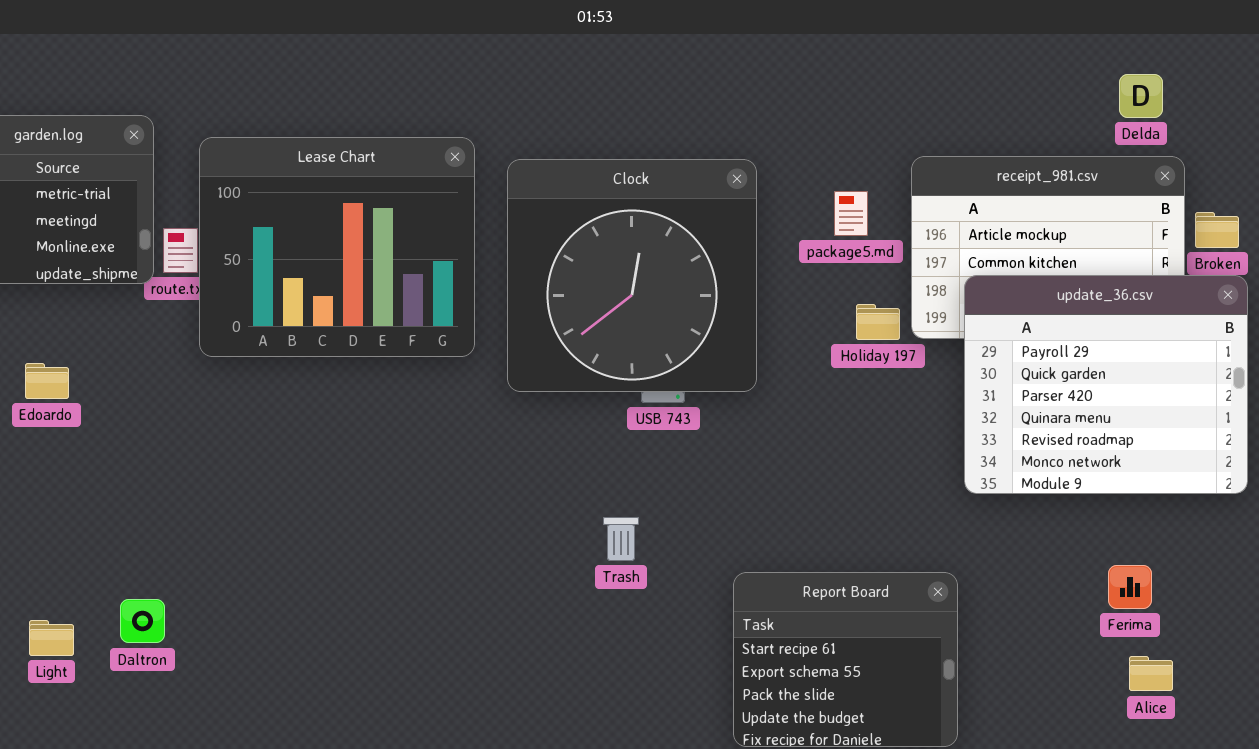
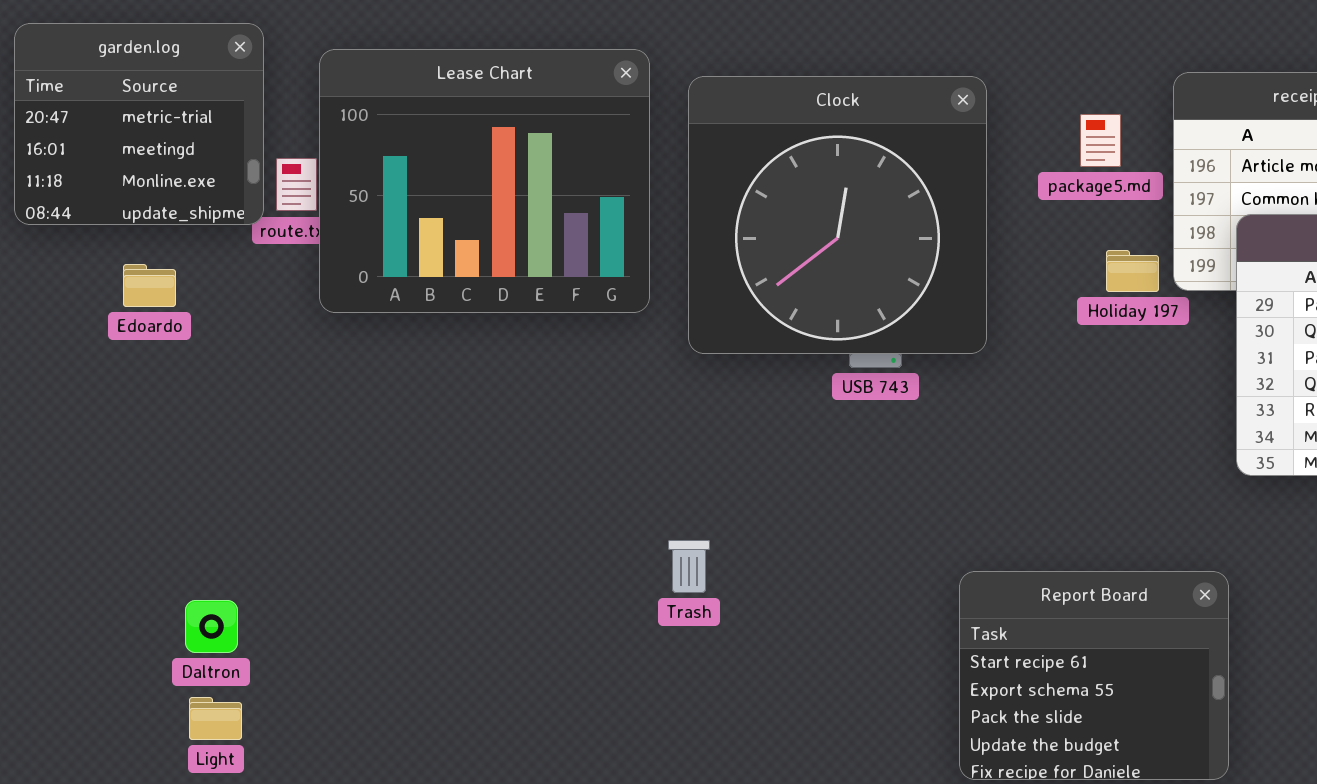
Edoardo: [25,363,69,399] -> [123,264,176,307], moved
Trash: [603,517,639,561] -> [668,540,710,593], moved
Daltron: [120,599,165,643] -> [185,600,238,653], moved
Light: [29,620,74,656] -> [189,697,242,740], moved

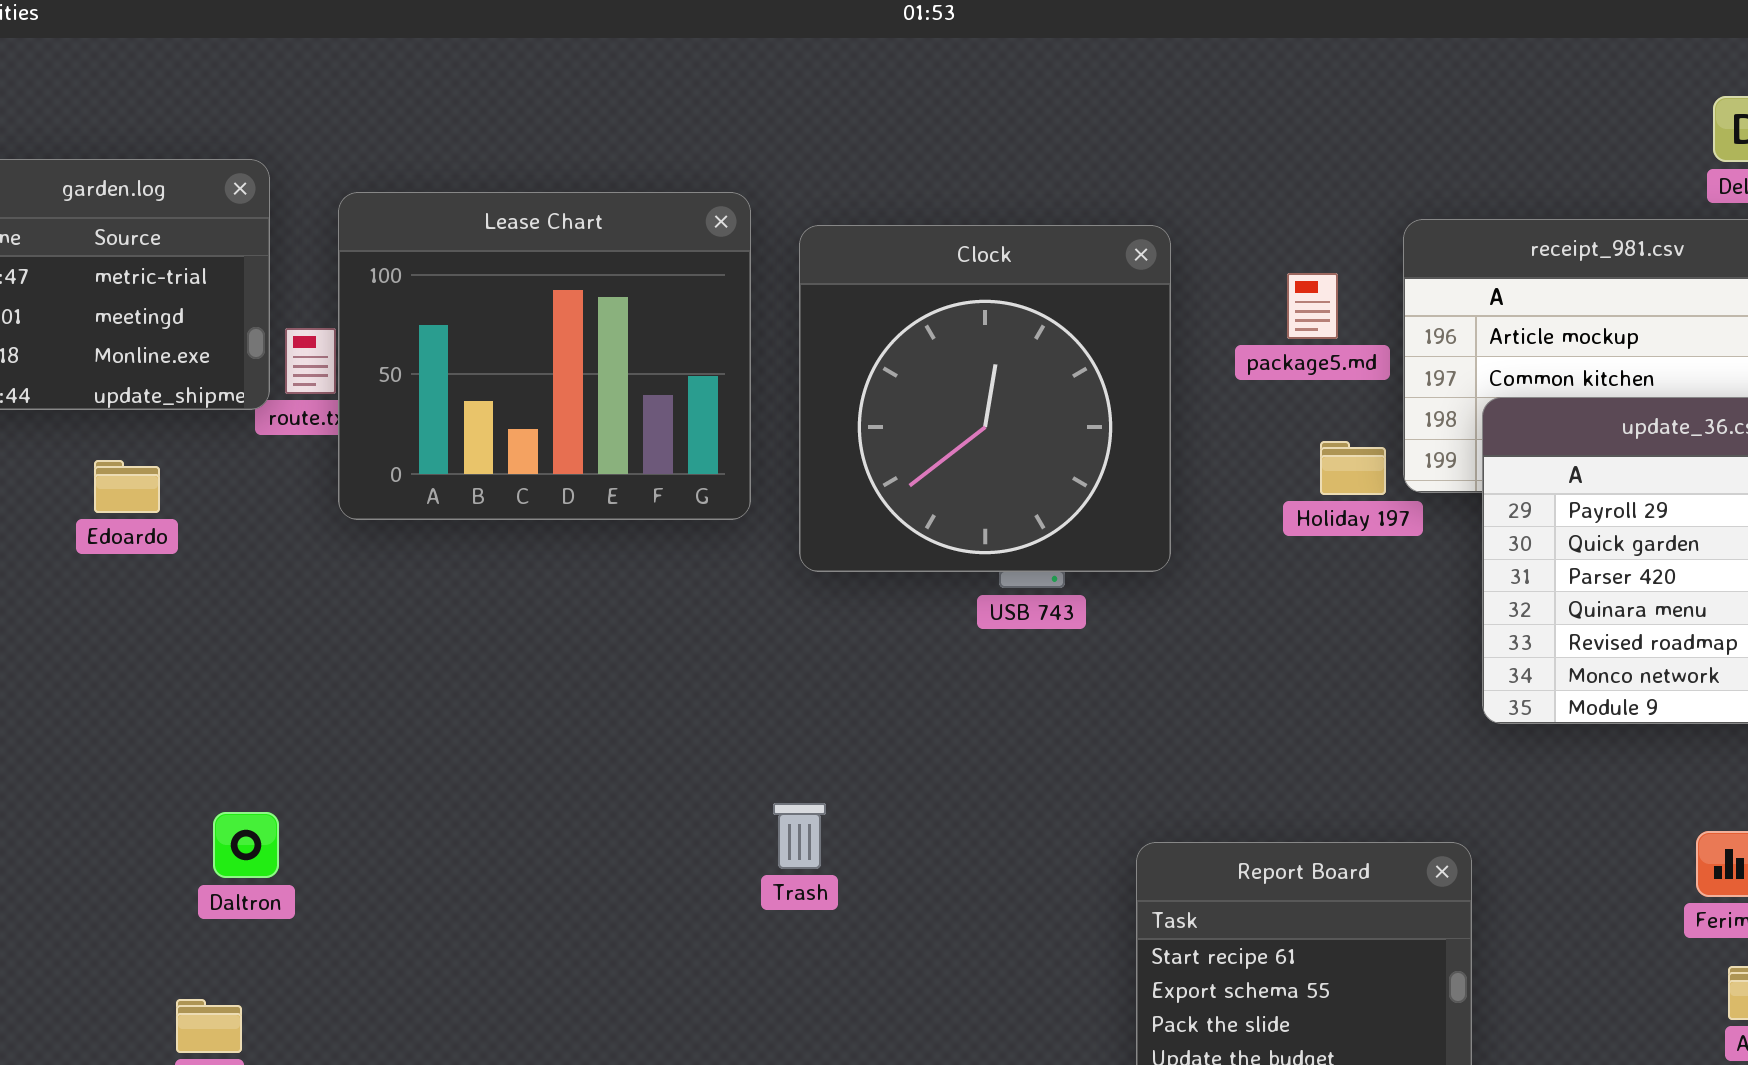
Daltron: [185,600,238,653] -> [213,812,279,878], moved

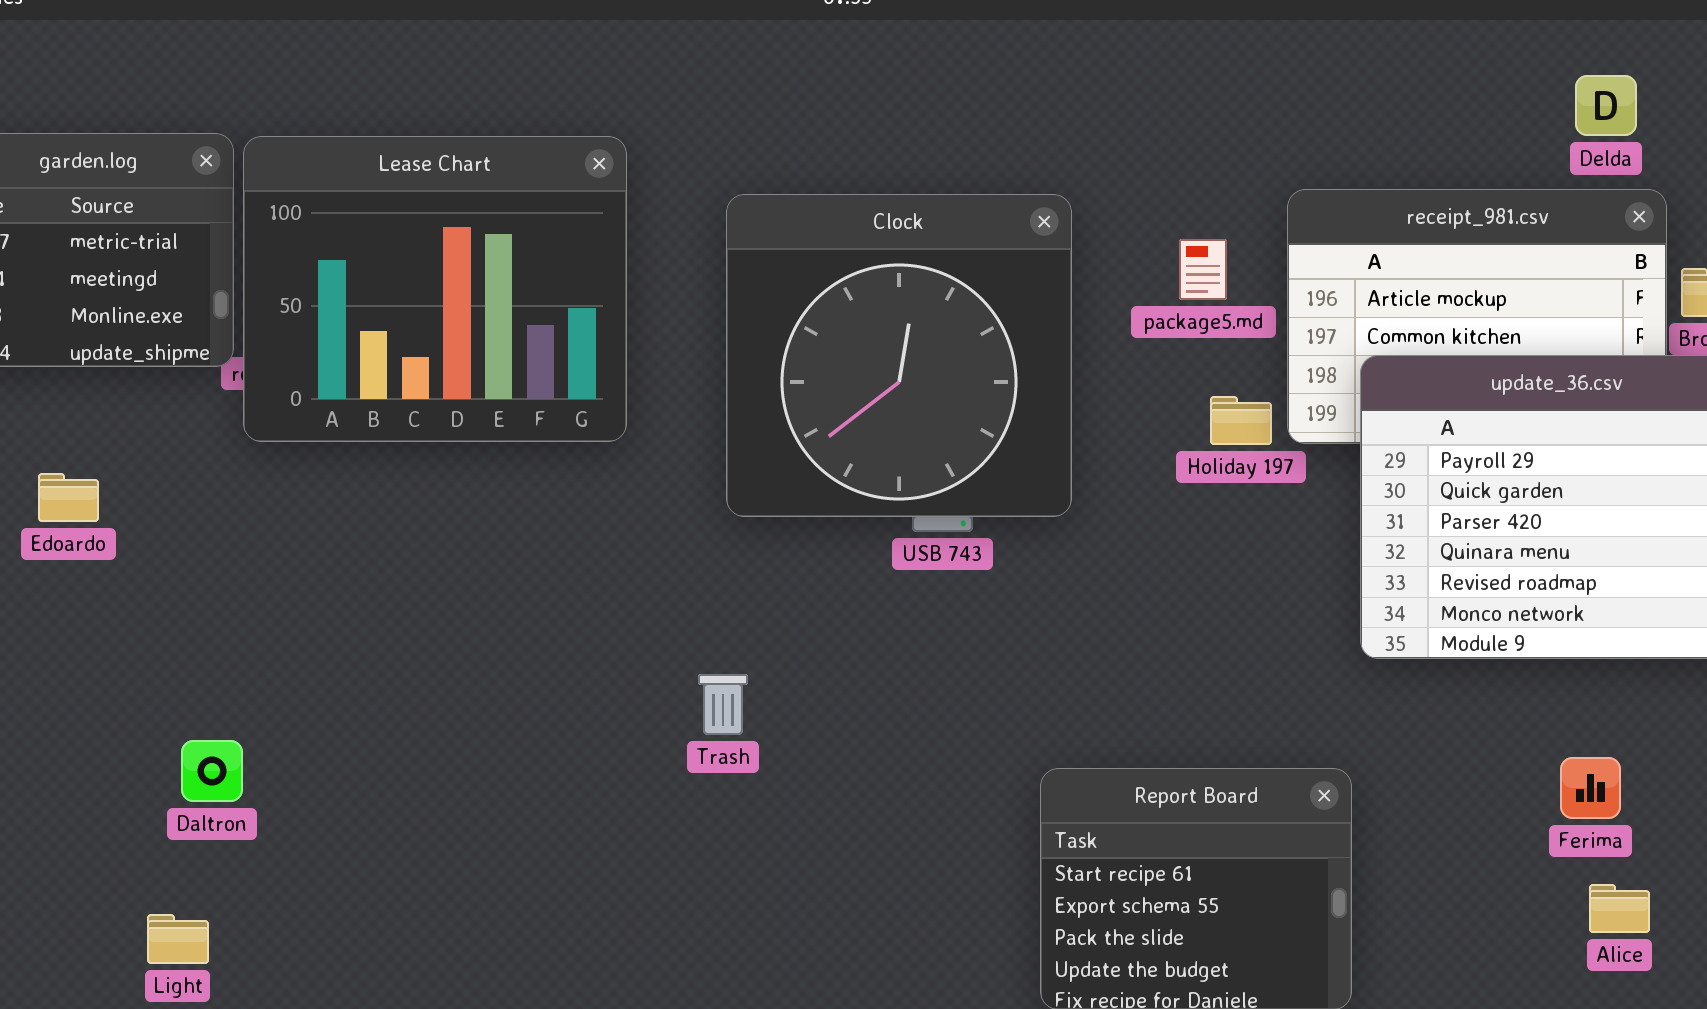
Lease Chart: [338,192,751,520] -> [243,136,627,442], moved
Edoardo: [94,460,160,513] -> [38,473,99,522], moved
Trash: [773,803,826,869] -> [698,674,748,735], moved

